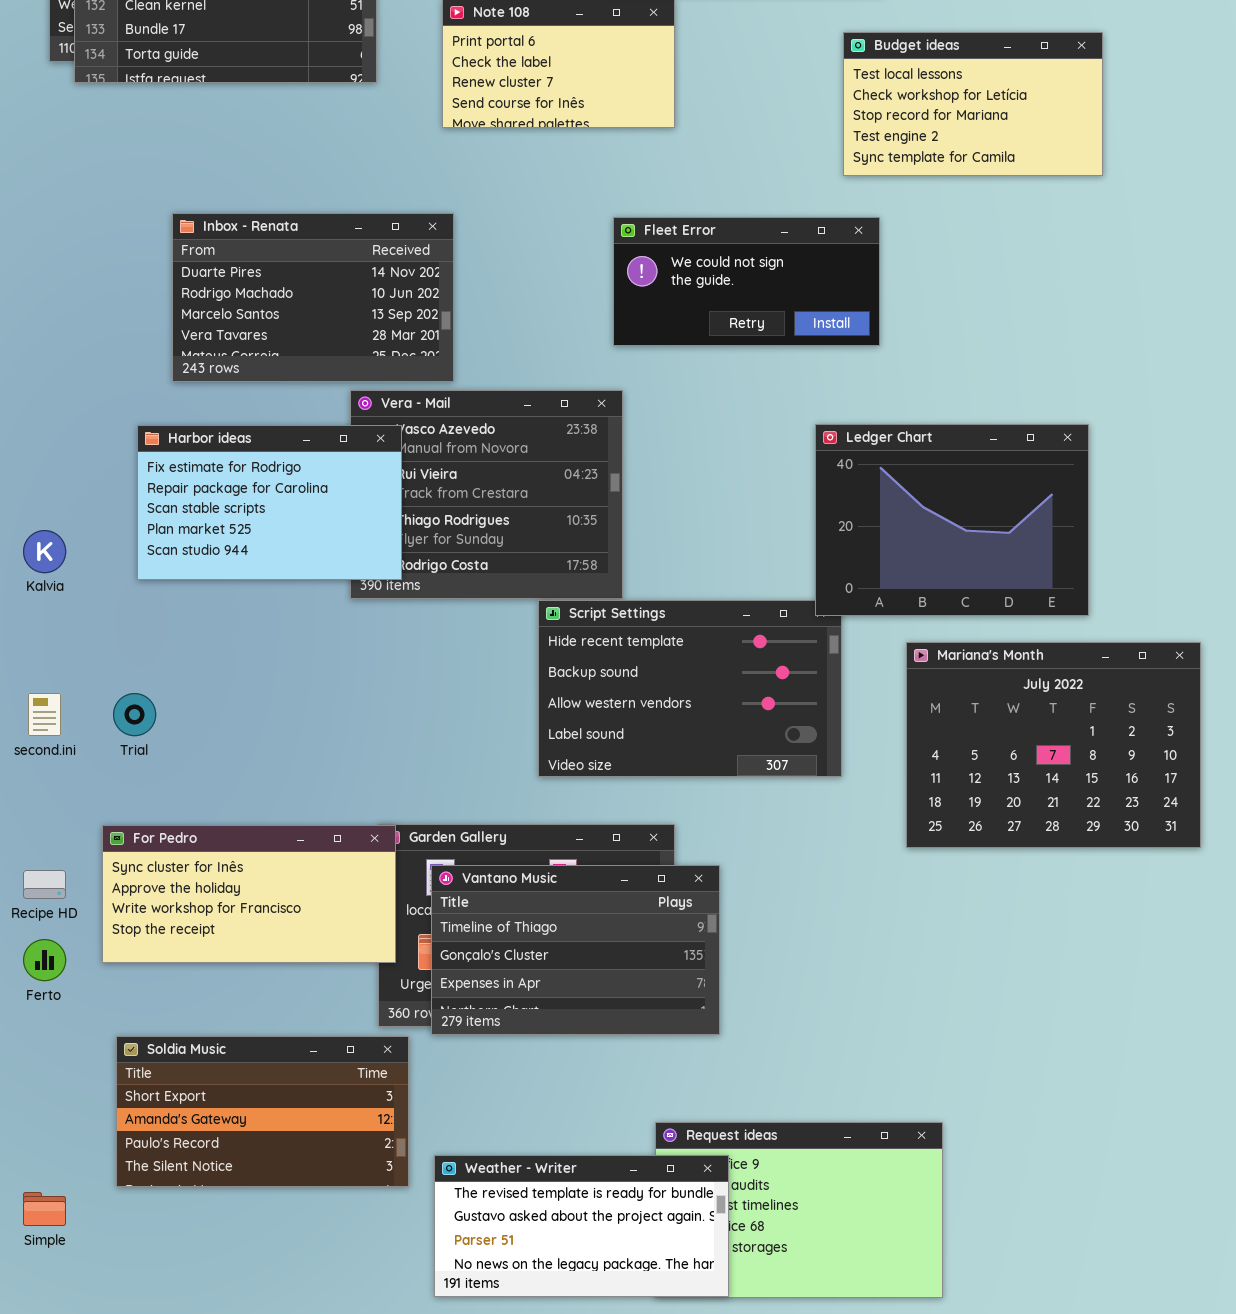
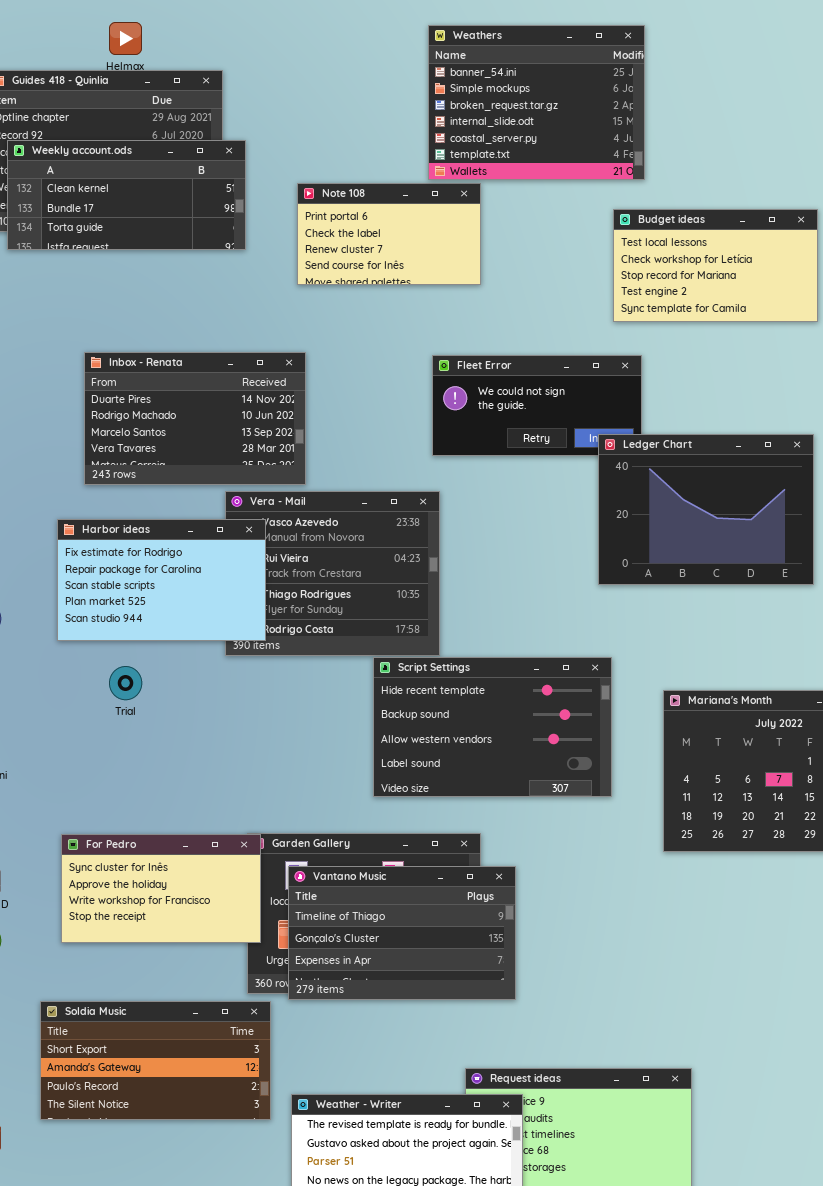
Ledger Chart: [815,424,1089,616] -> [598,434,814,585], moved
Trial: [113,693,156,736] -> [109,666,142,700], moved
For Pedro: [102,825,396,963] -> [61,834,261,943], resized

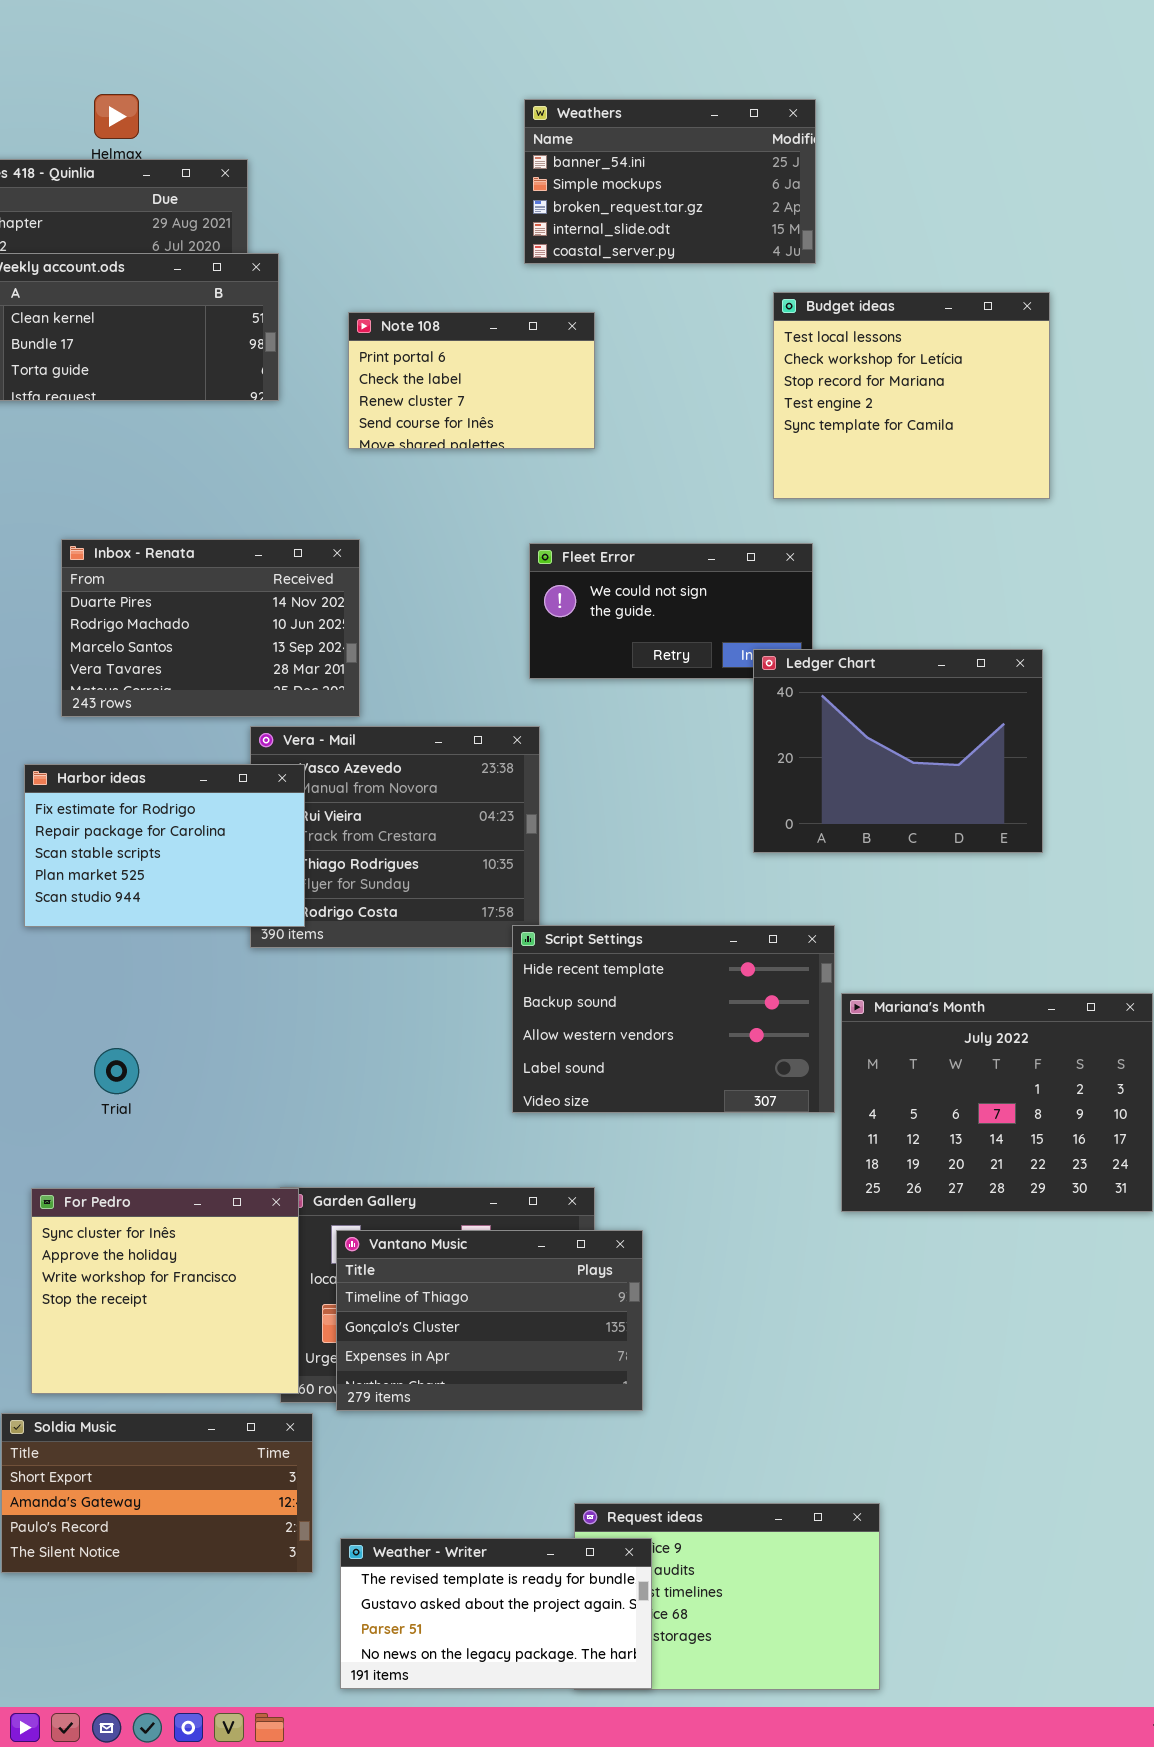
Weathers: [428,25,645,180] -> [524,99,816,264], resized
Budget ideas: [613,209,818,322] -> [773,292,1050,499], resized
Script Settings: [373,657,612,797] -> [512,925,835,1113], moved
Trial: [109,666,142,700] -> [94,1048,139,1094], moved
For Pedro: [61,834,261,943] -> [31,1188,299,1394], resized

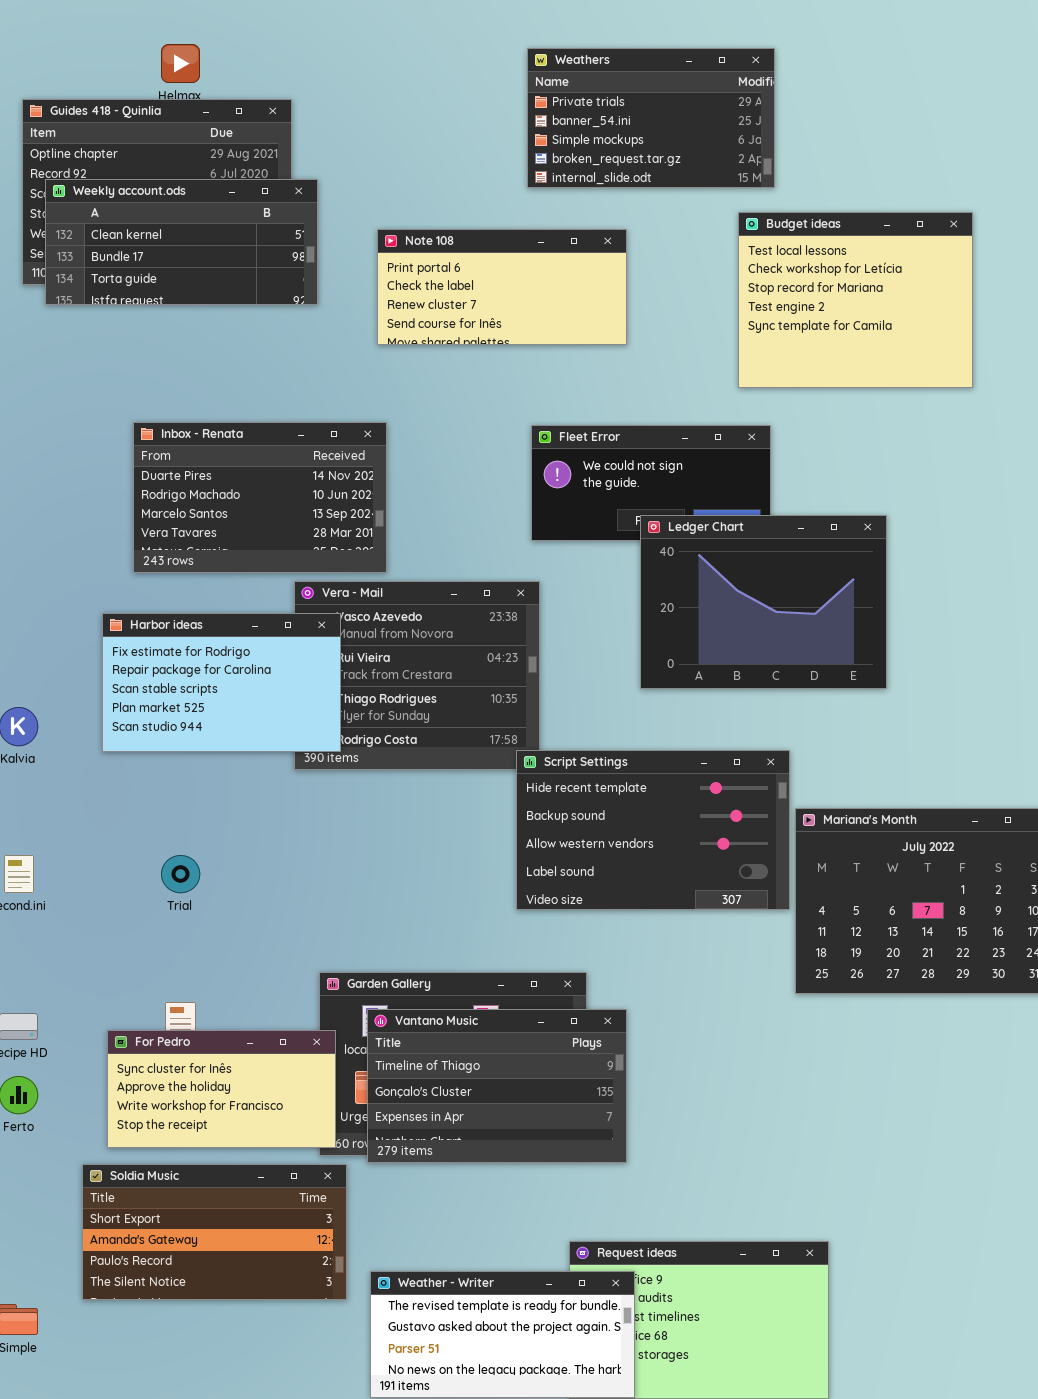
Weathers: [524,99,816,264] -> [527,48,775,188], scrolled up 1 row
Note 108: [348,312,595,449] -> [377,229,627,345], resized
Ledger Chart: [753,649,1043,853] -> [640,515,887,689], moved
For Pedro: [31,1188,299,1394] -> [107,1030,336,1148], resized

